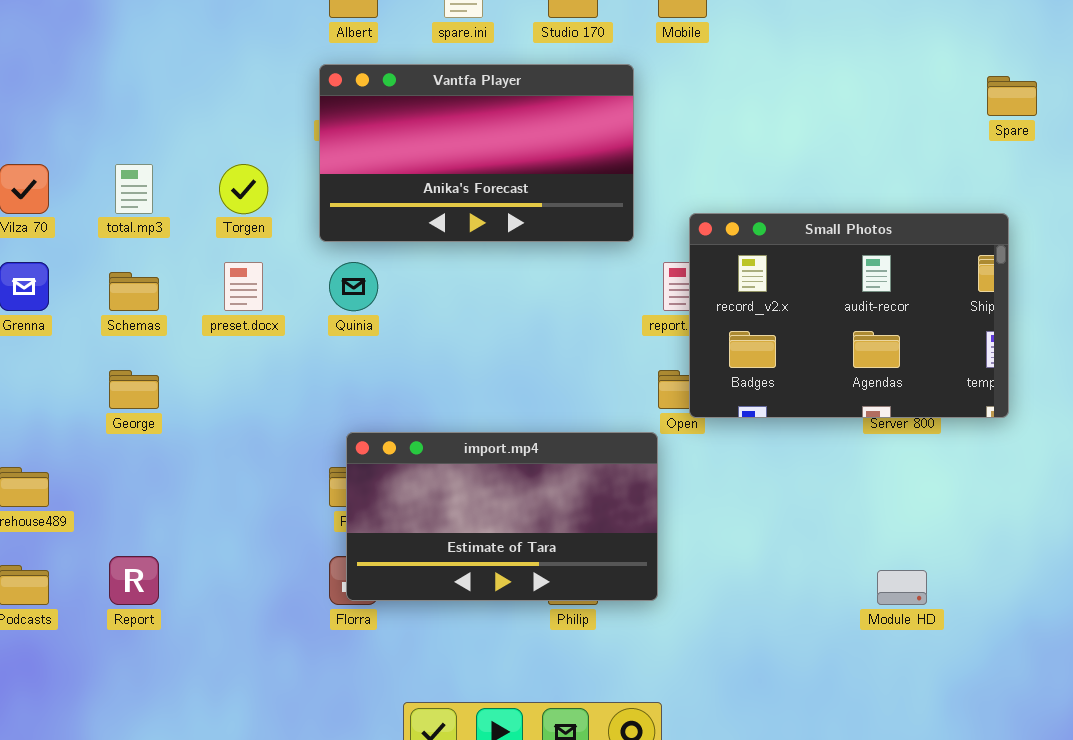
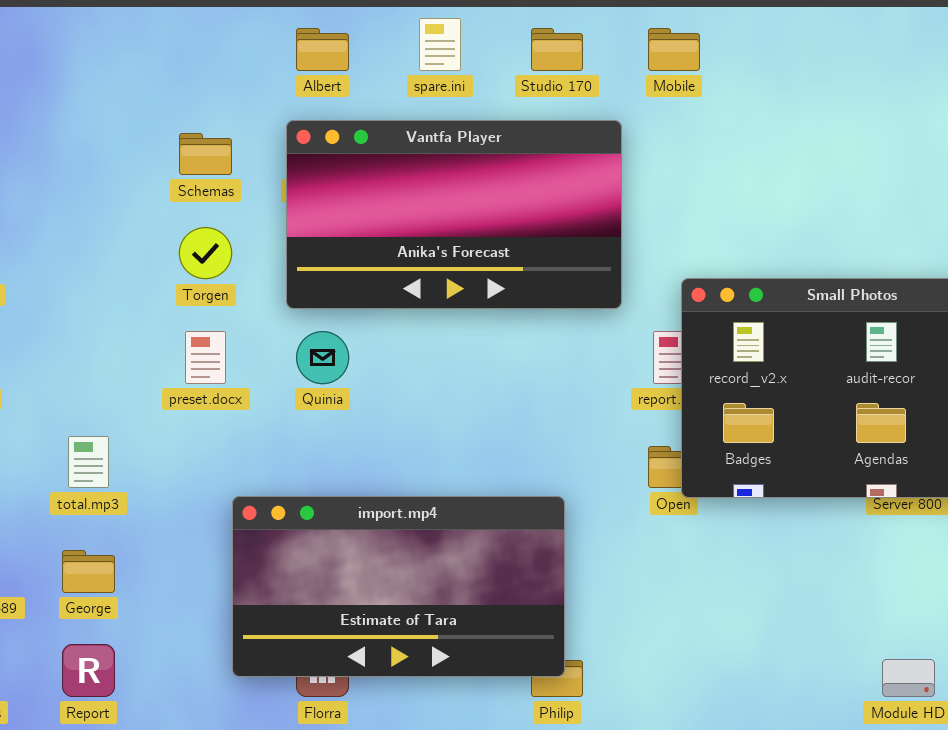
total.mp3: [115,164,153,214] -> [68,436,109,488], moved
Schemas: [109,272,159,311] -> [179,133,232,175], moved
George: [109,370,159,409] -> [62,550,115,593], moved
import.mp4: [346,432,658,601] -> [232,496,565,677], moved

